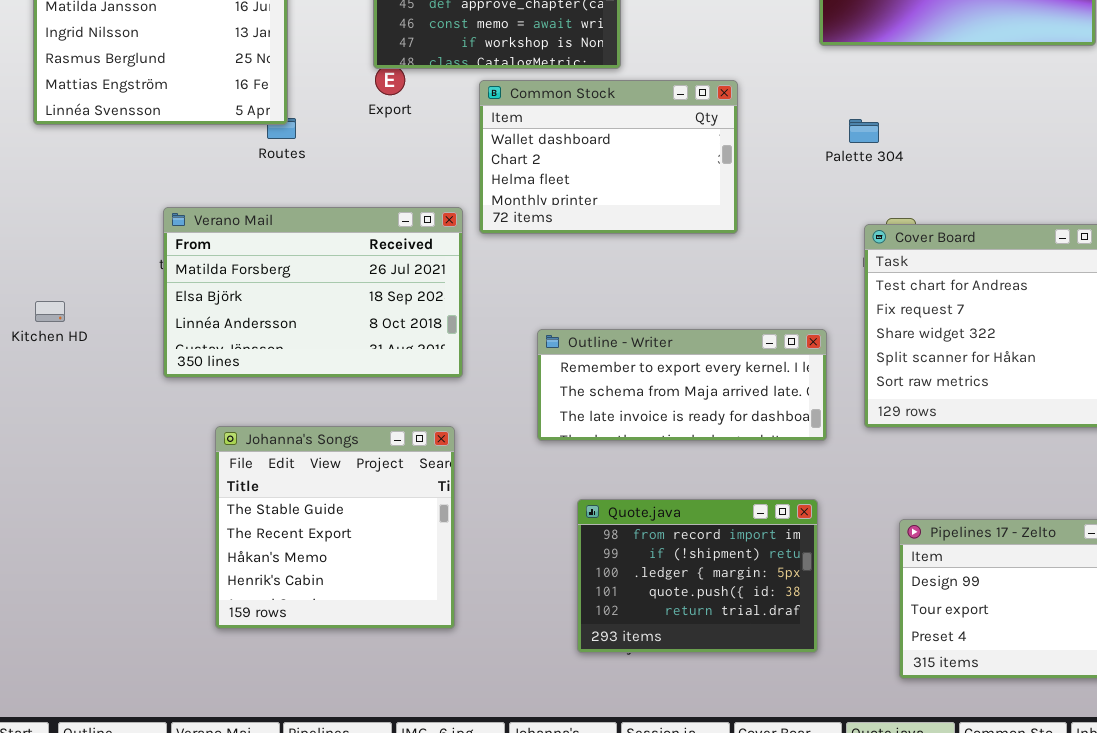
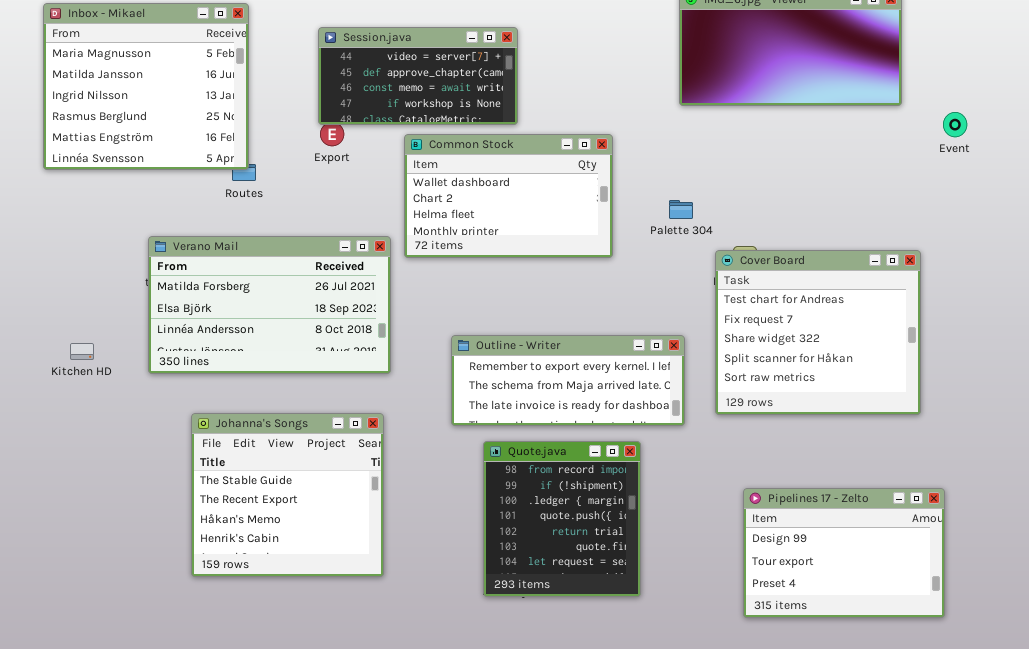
Palette 304: [849,119,879,143] -> [669,200,693,219], moved
Kitchen HD: [35,301,65,322] -> [70,343,94,360], moved
Quote.java: [577,499,818,653] -> [483,441,641,597], resized

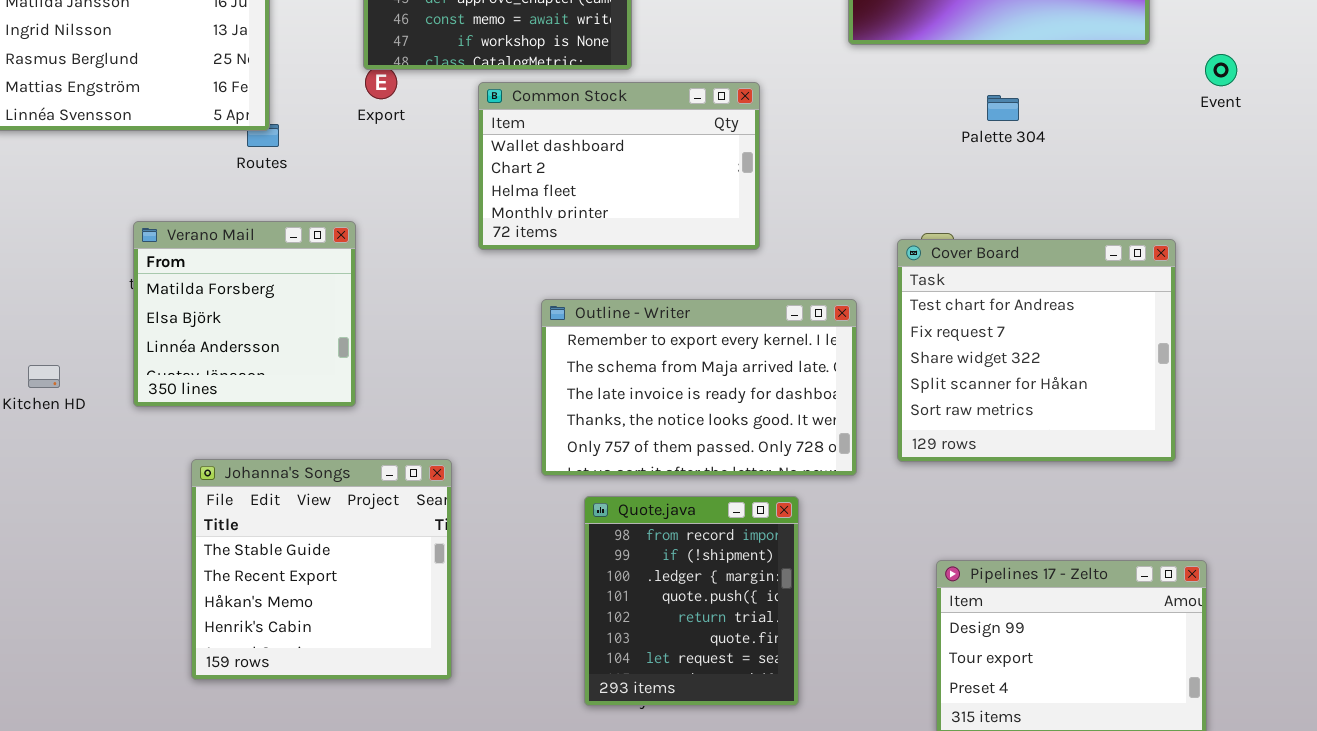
Palette 304: [669,200,693,219] -> [987,95,1019,121], moved
Verano Mail: [148,236,391,374] -> [133,221,356,407], resized
Outline - Writer: [451,335,685,426] -> [541,299,857,476], resized

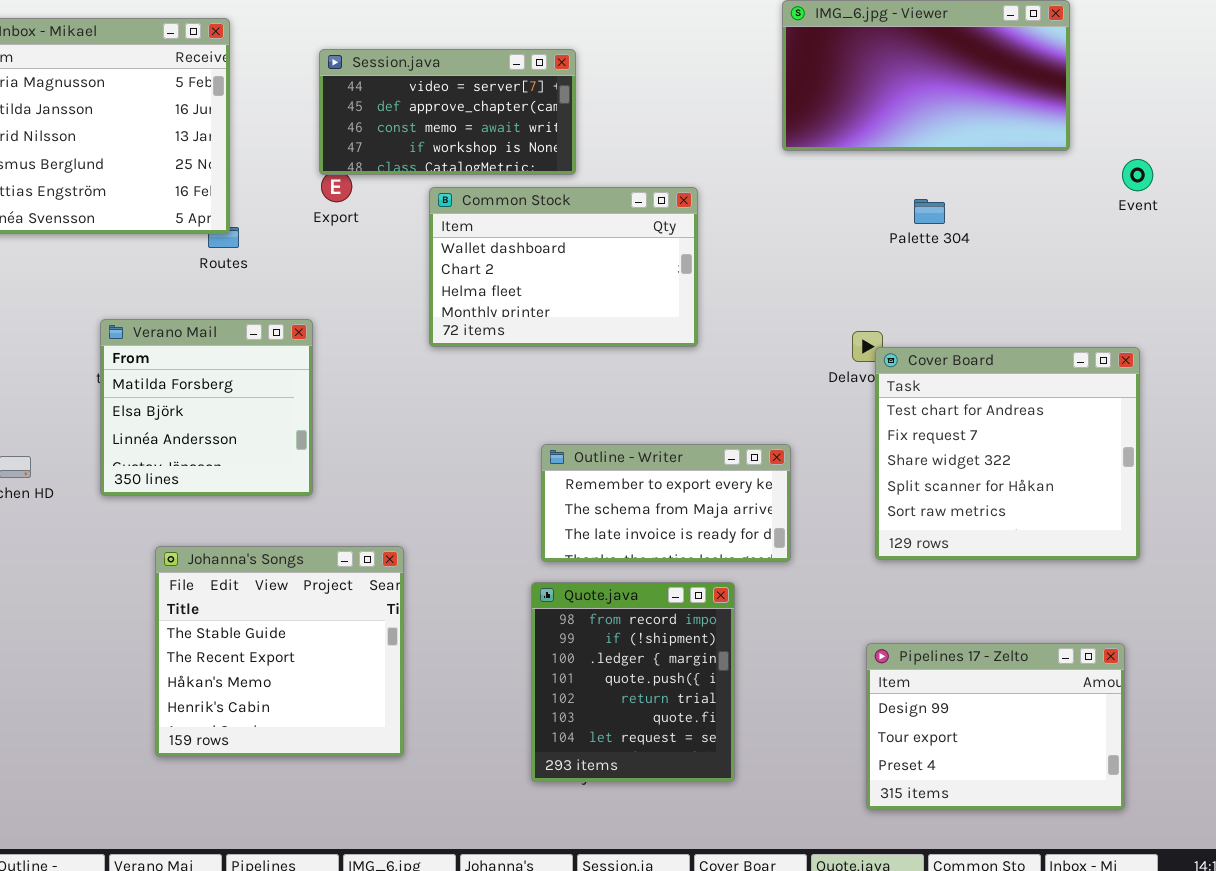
Cover Board: [897,239,1176,462] -> [875,347,1140,560], moved
Outline - Writer: [541,299,857,476] -> [541,444,791,562], resized

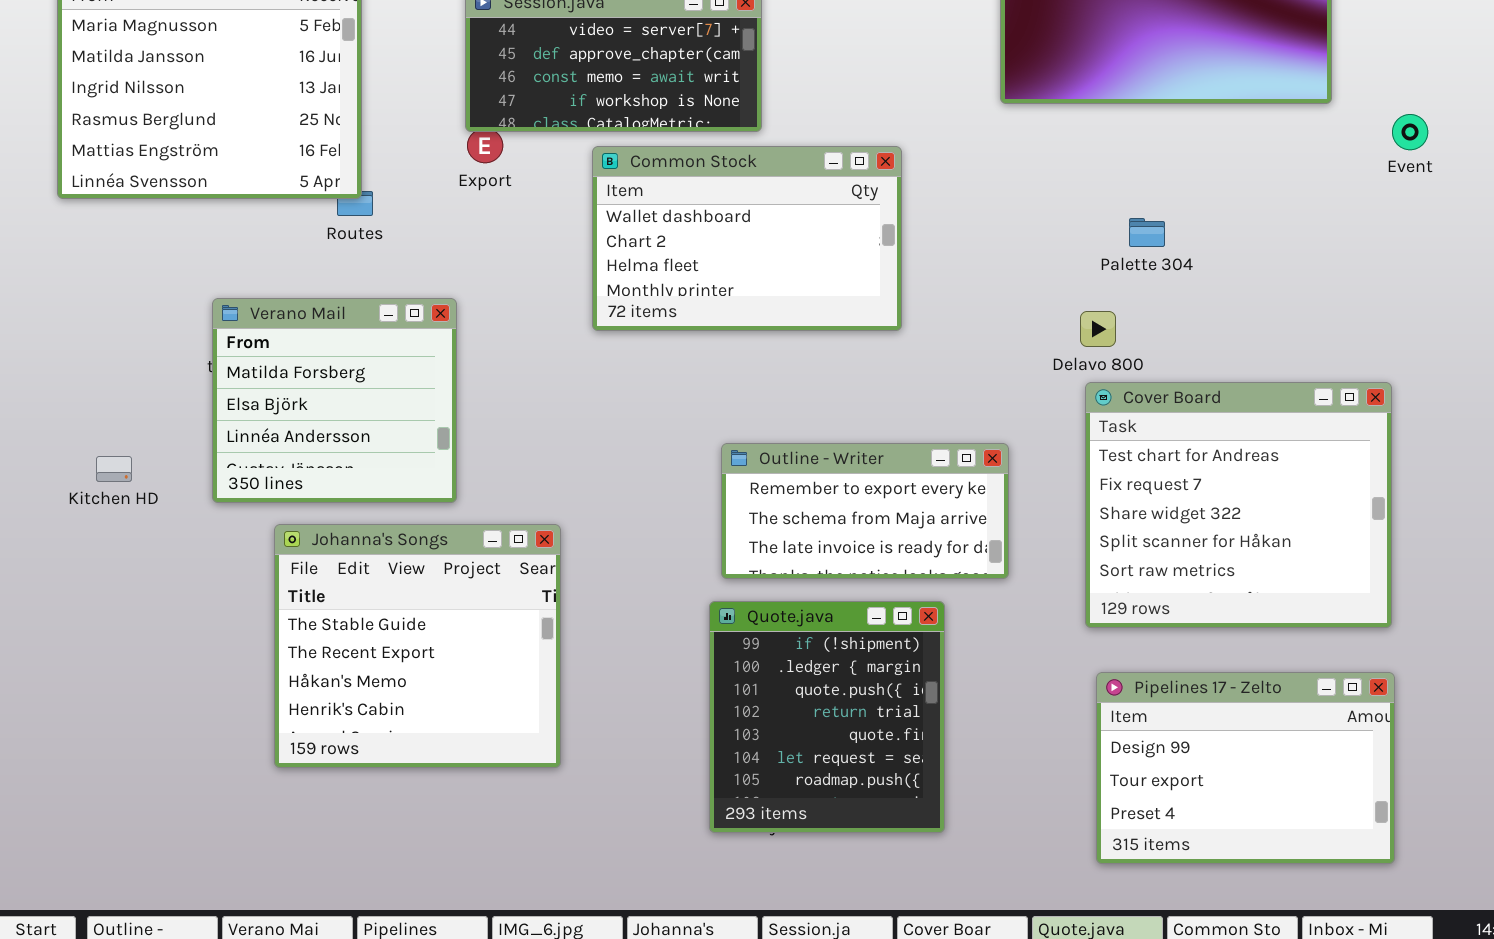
Palette 304: [914,199,945,224] -> [1129,218,1165,247], moved
Cover Board: [875,347,1140,560] -> [1085,382,1392,628], moved
Johanna's Songs: [155,546,404,757] -> [274,524,561,768], moved
Quote.java: [531,582,735,782] -> [709,601,945,833], scrolled down 1 row

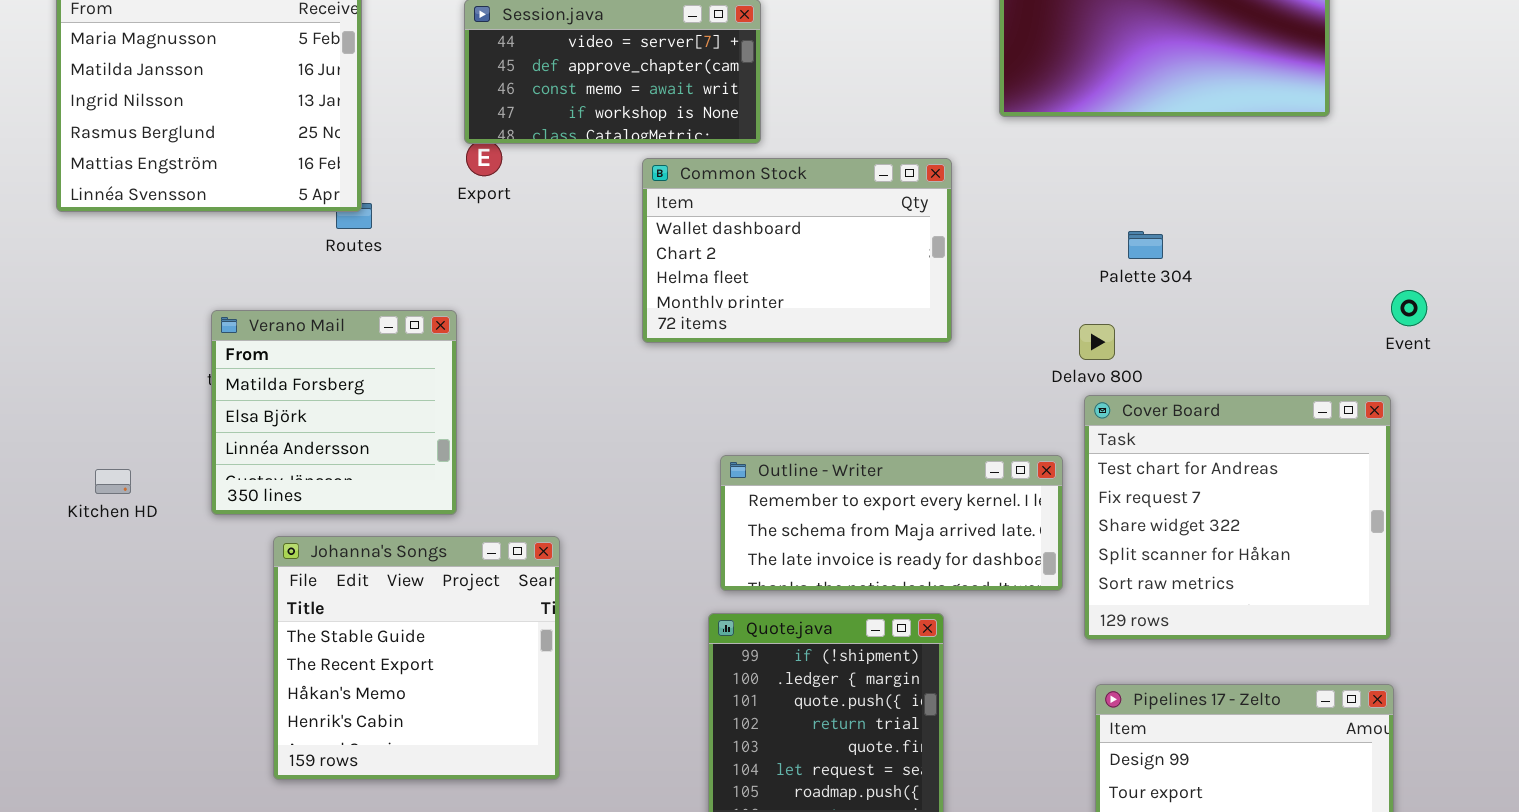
Event: [1392,114,1428,150] -> [1391,290,1427,326], moved
Common Stock: [592,146,902,331] -> [642,158,952,343], moved
Outline - Writer: [721,443,1009,579] -> [720,455,1063,591], resized

